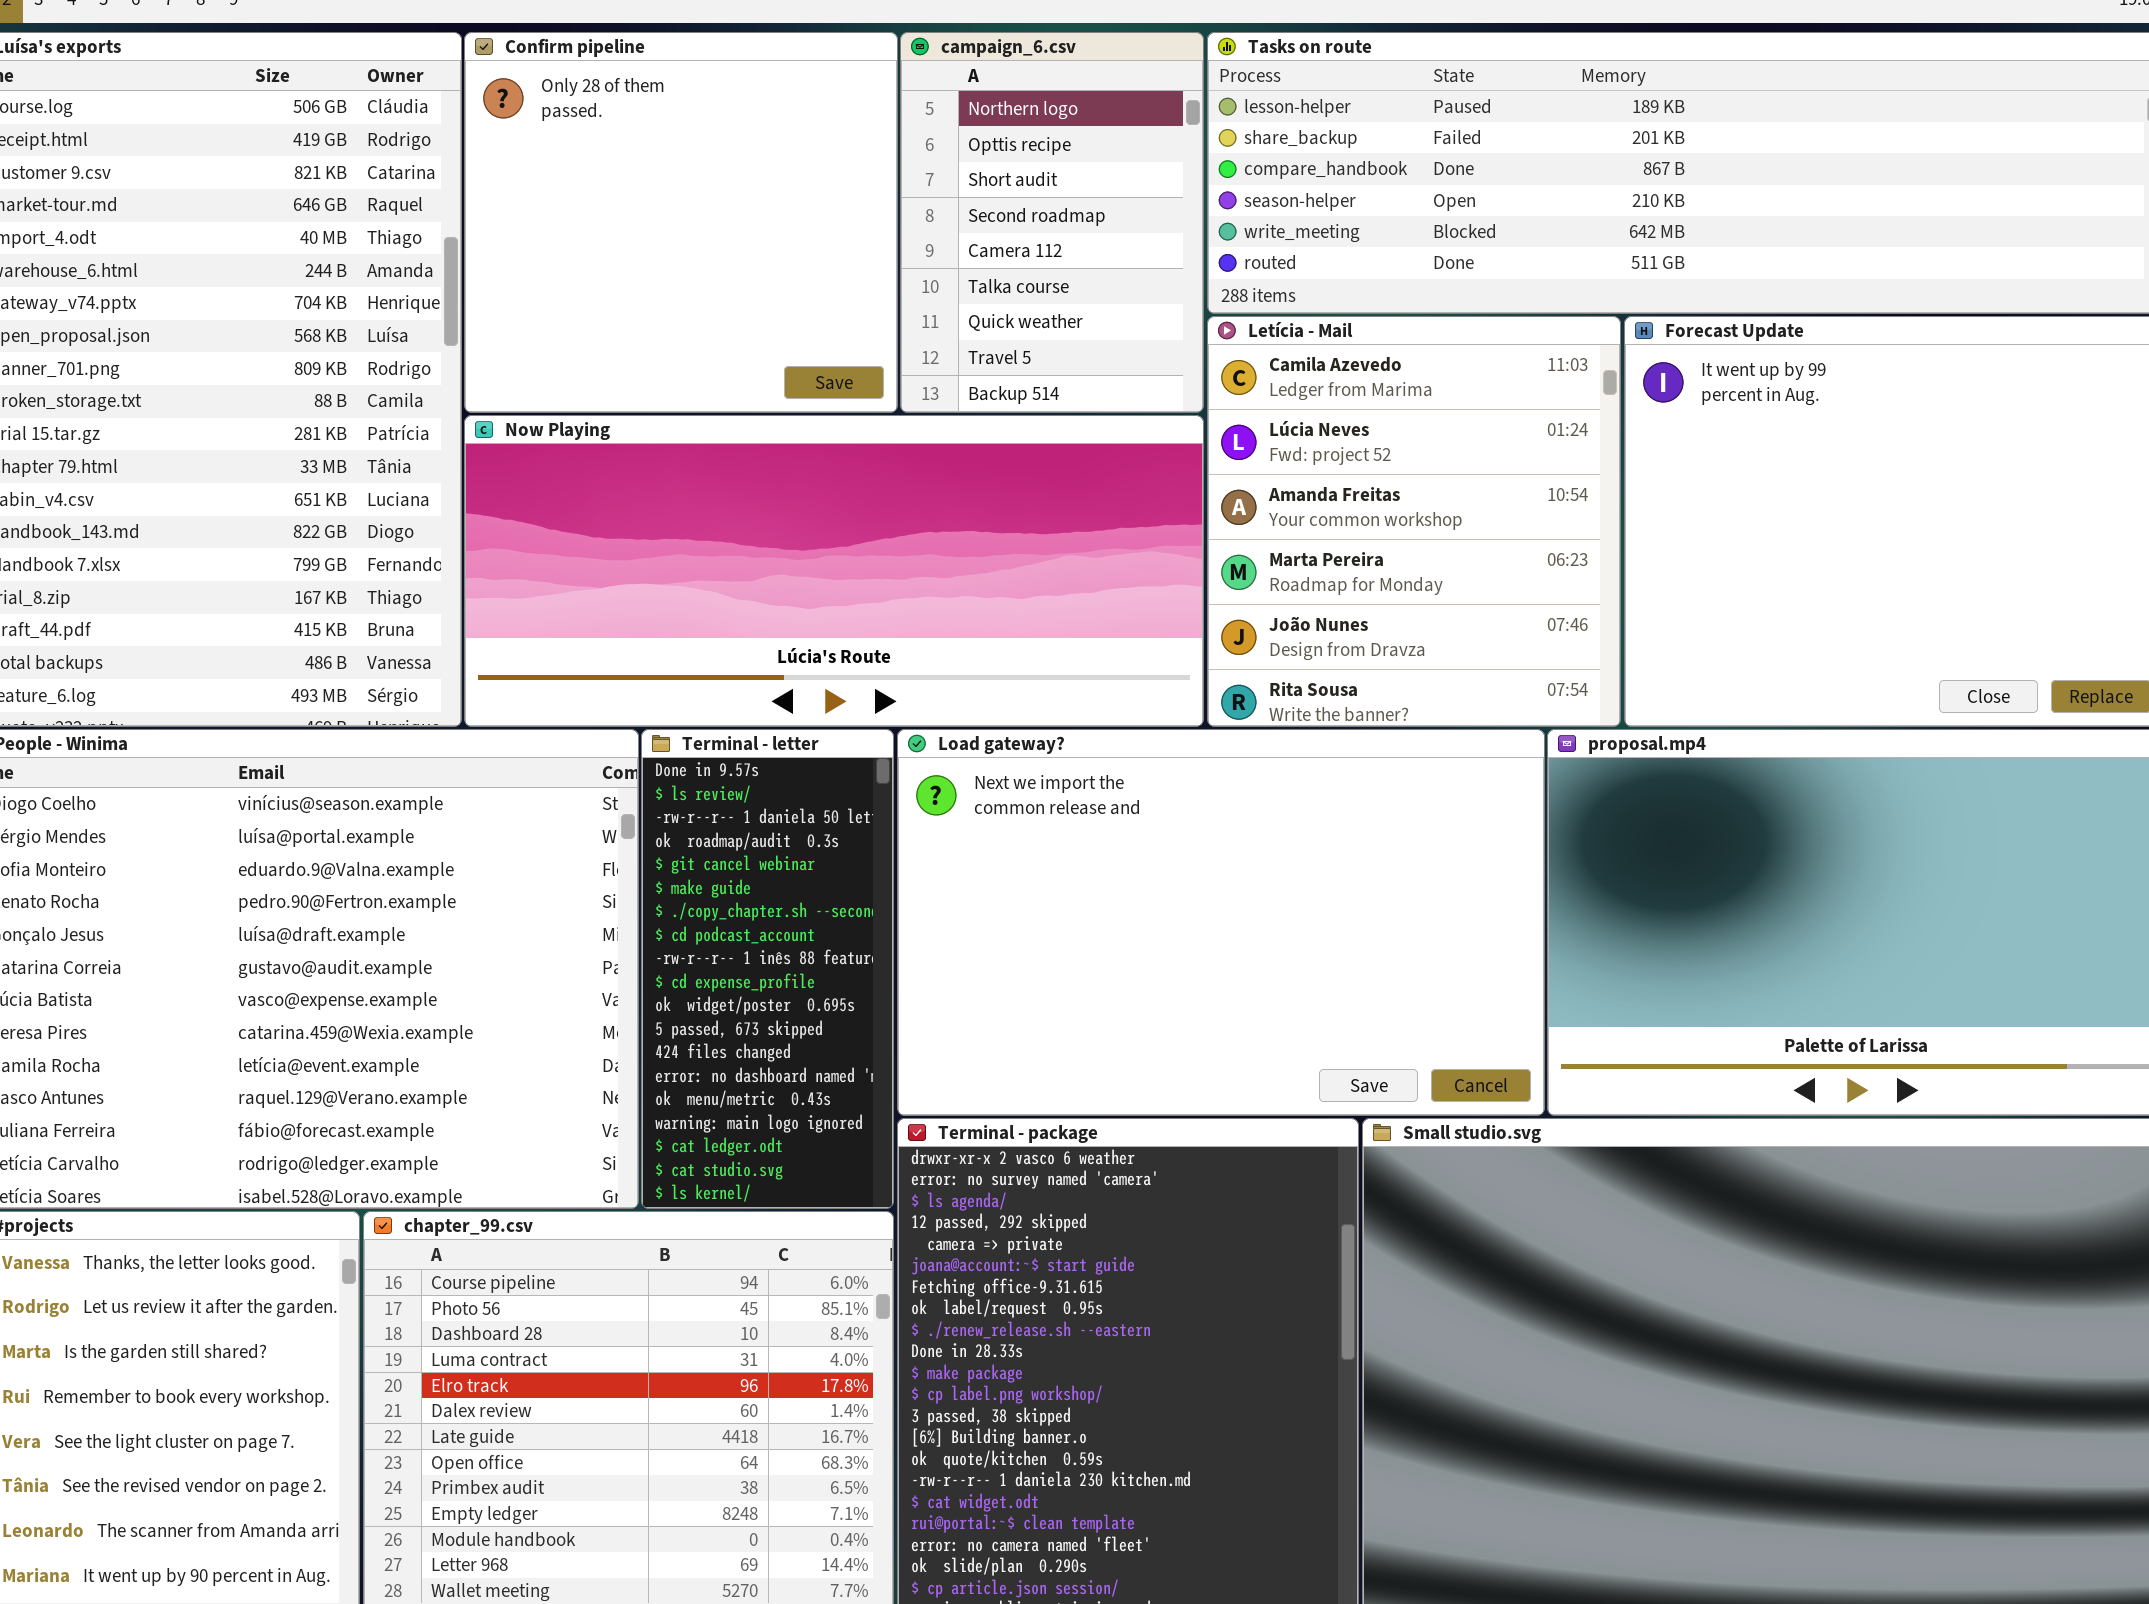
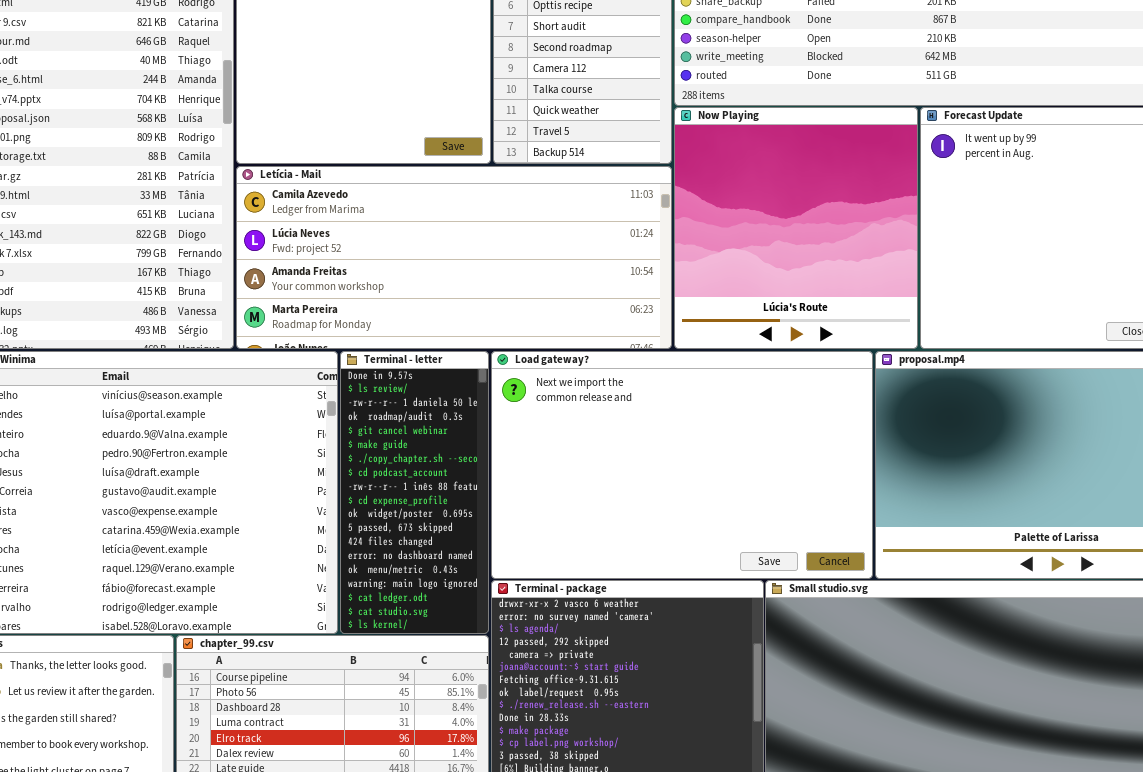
Letícia - Mail: [1207,316,1621,727] -> [236,166,672,349], moved, resized
Now Playing: [464,415,1204,727] -> [674,107,918,349], moved, resized

